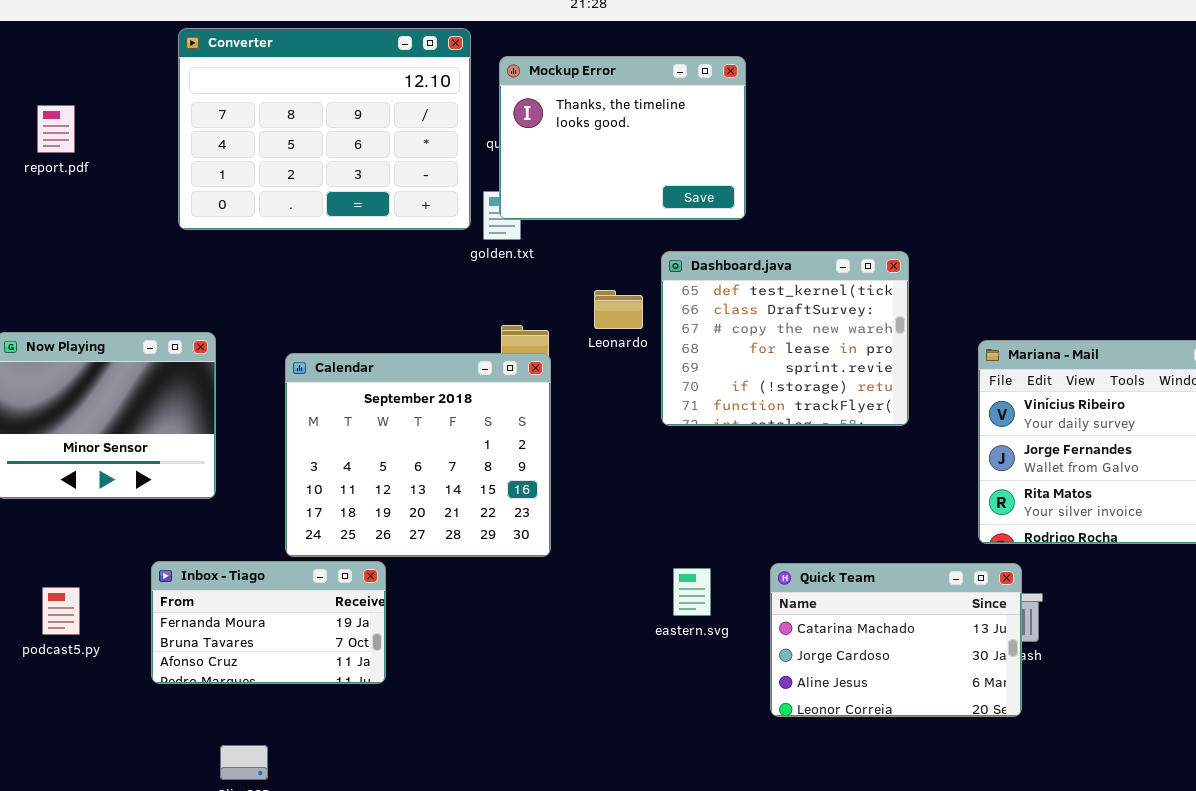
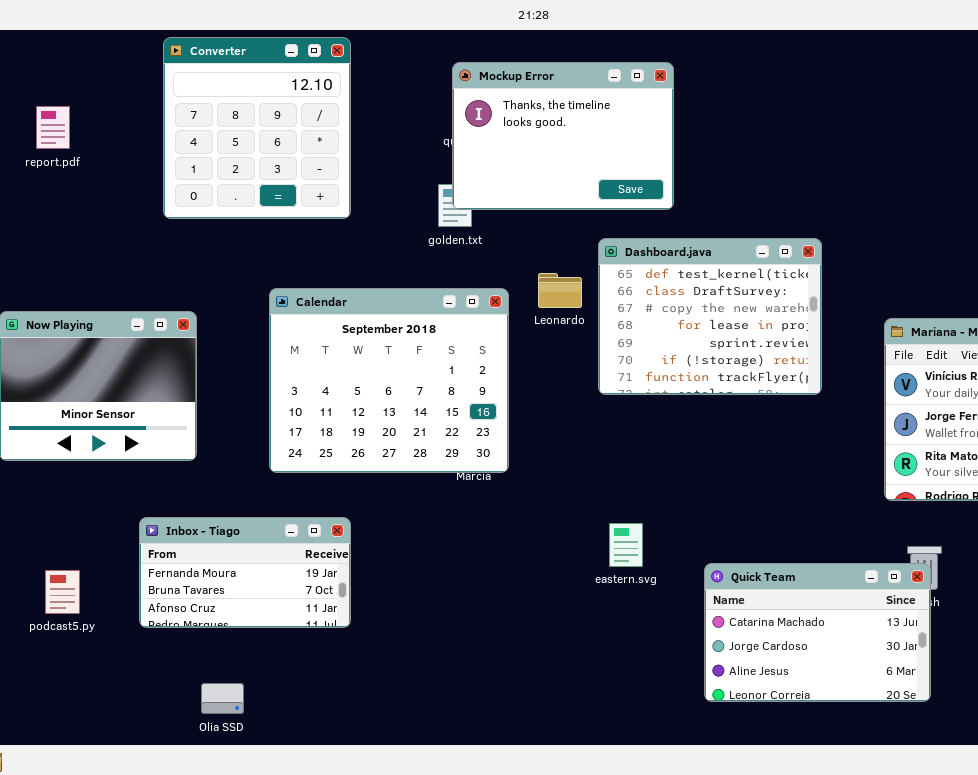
Converter: [178,28,471,230] -> [163,37,351,219], resized
Calendar: [285,353,551,557] -> [269,288,509,473], moved
Quick Team: [770,563,1022,717] -> [704,563,931,702], moved
podcast5.py: [42,587,80,635] -> [45,570,80,614], moved

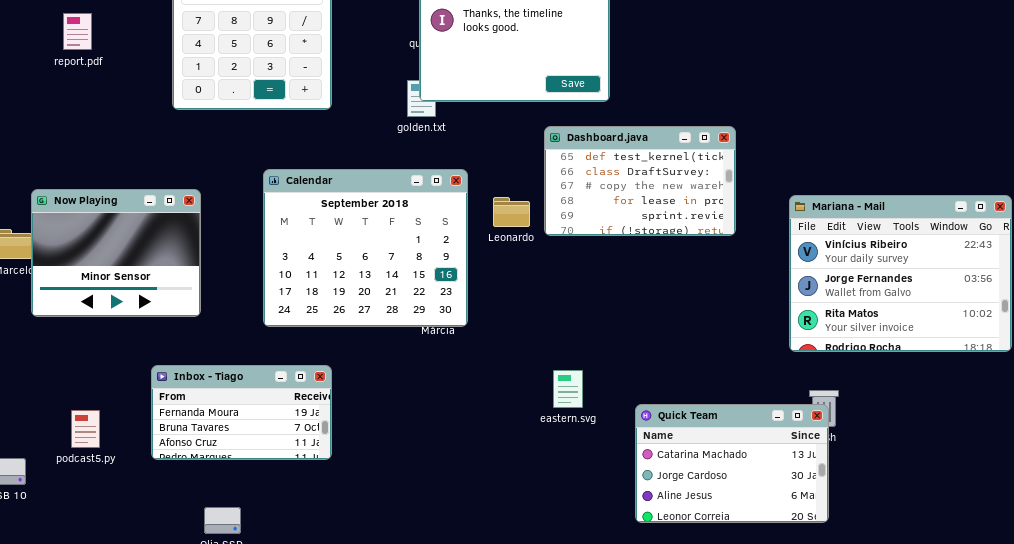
Dashboard.java: [598,238,822,395] -> [544,126,736,236], resized
Leonardo: [538,273,582,308] -> [493,197,530,227], moved

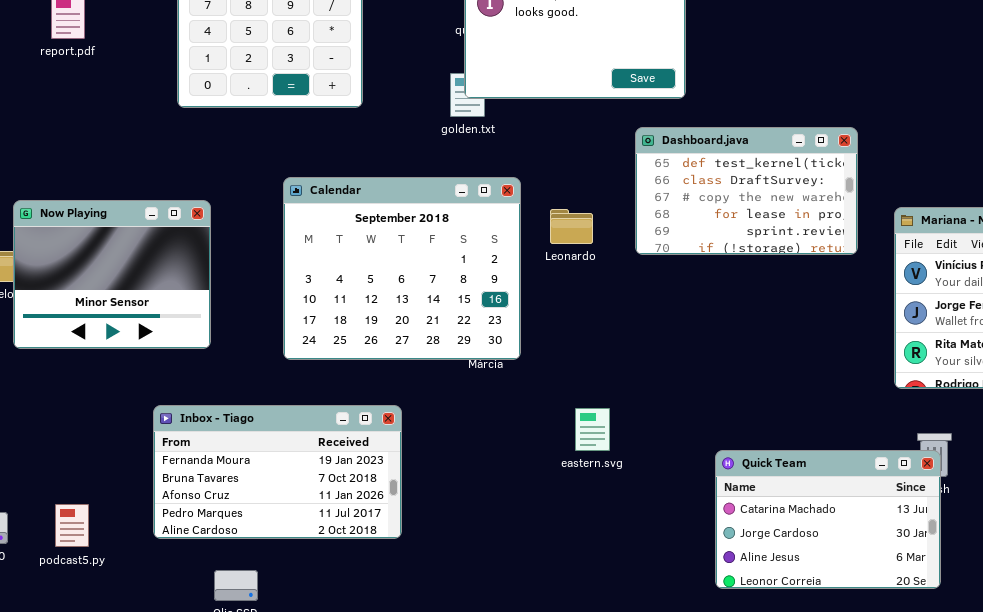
Dashboard.java: [544,126,736,236] -> [635,127,858,255], moved
Inbox - Tiago: [151,365,332,460] -> [153,405,402,539], resized
eastern.svg: [553,370,583,408] -> [575,408,610,451], moved
podcast5.py: [71,410,100,448] -> [55,504,89,547], moved

